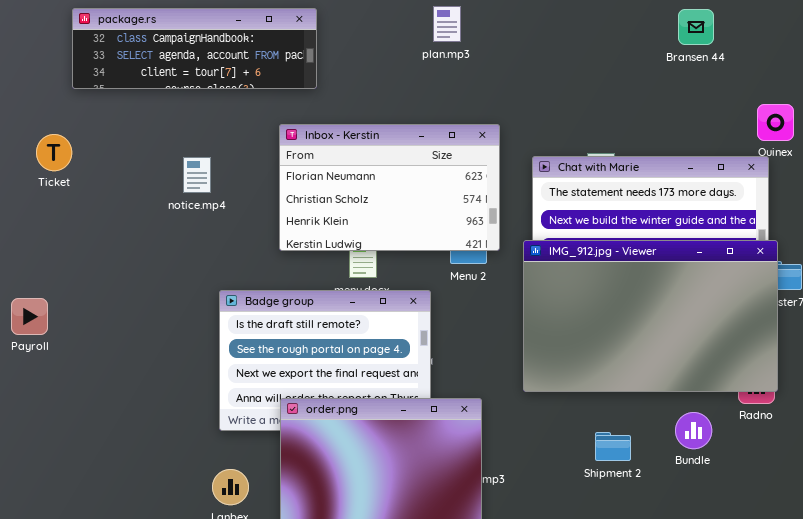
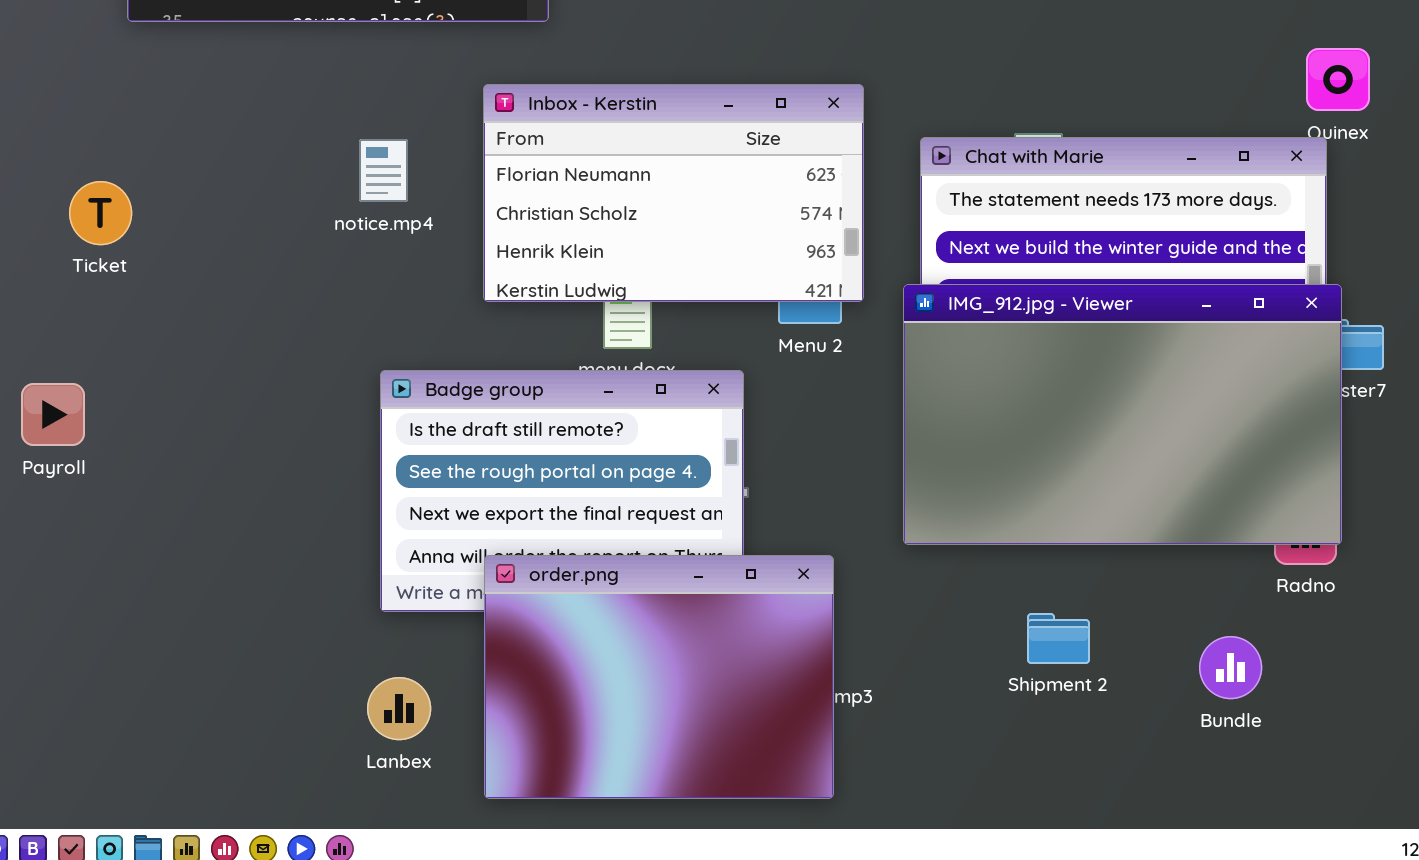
Ticket: [36,134,72,171] -> [69,181,132,245], moved
notice.mp4: [183,157,211,193] -> [359,139,408,202], moved
Bundle: [675,412,712,449] -> [1199,636,1262,699], moved

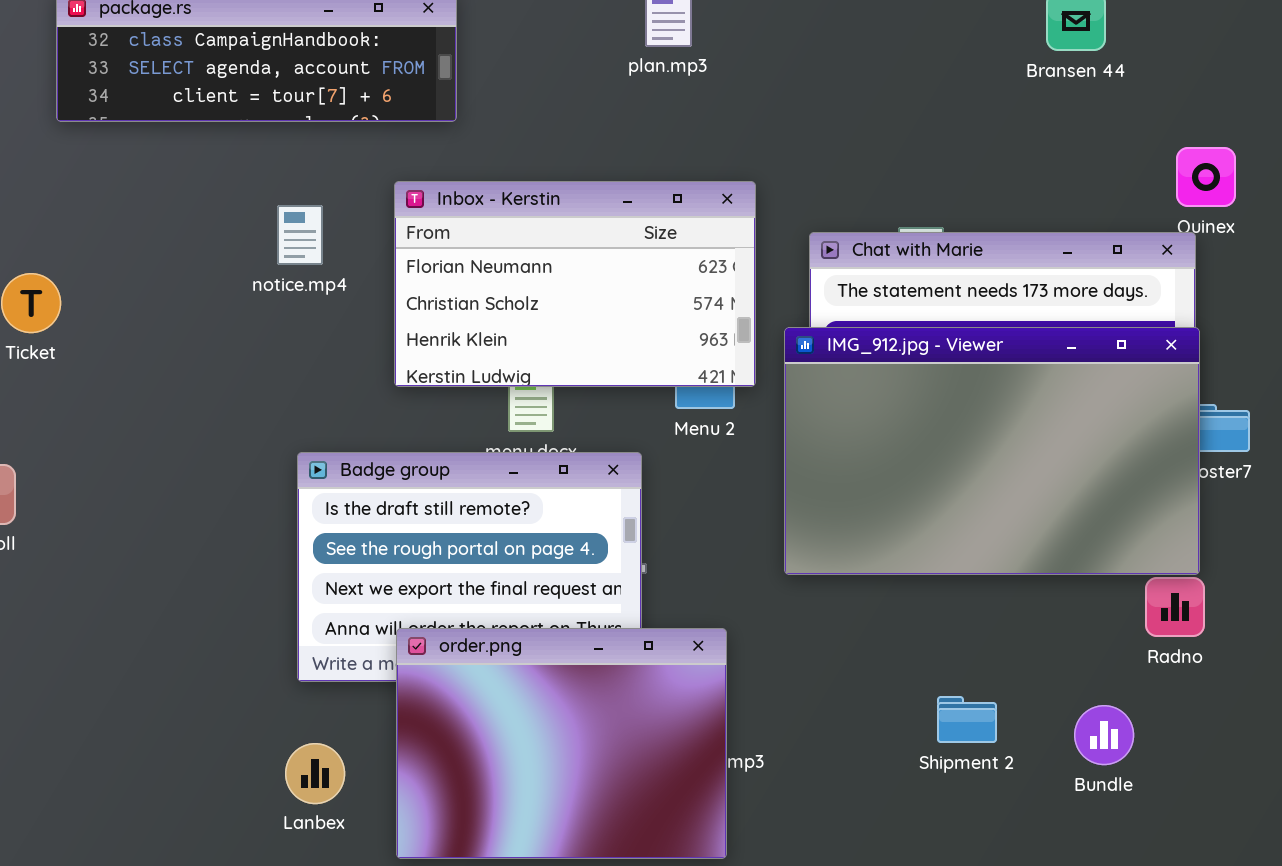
notice.mp4: [359,139,408,202] -> [277,205,323,265], moved
IMG_912.jpg - Viewer: [903,284,1342,545] -> [784,327,1200,575], moved
Shipment 2: [1027,613,1090,664] -> [937,696,997,743], moved

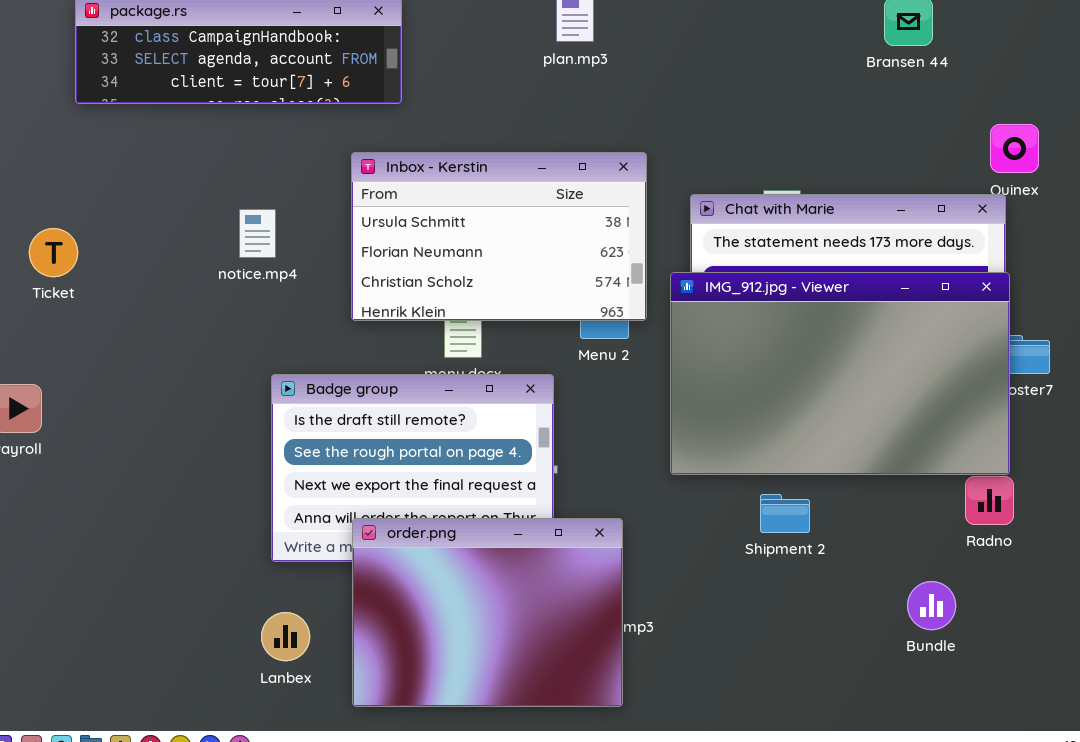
Inbox - Kerstin: [394,181,756,387] -> [351,152,647,321], scrolled up 1 row
notice.mp4: [277,205,323,265] -> [239,209,276,258], moved
Shipment 2: [937,696,997,743] -> [760,494,810,533], moved

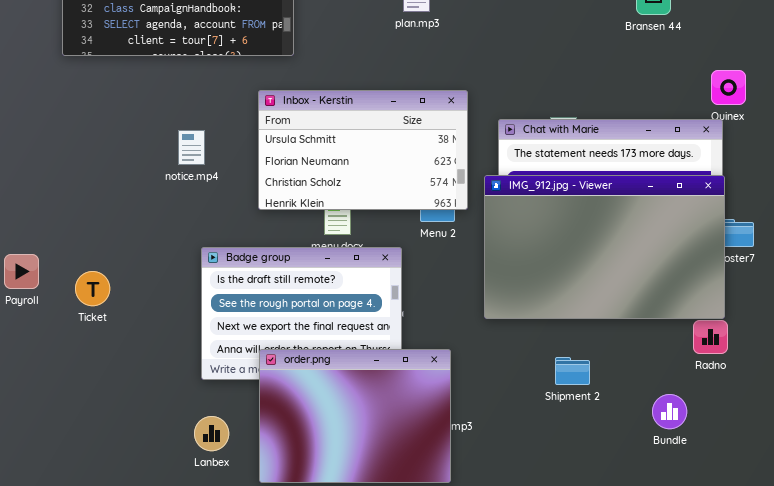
Ticket: [29,228,78,277] -> [75,271,110,306], moved
Shipment 2: [760,494,810,533] -> [555,357,590,385], moved

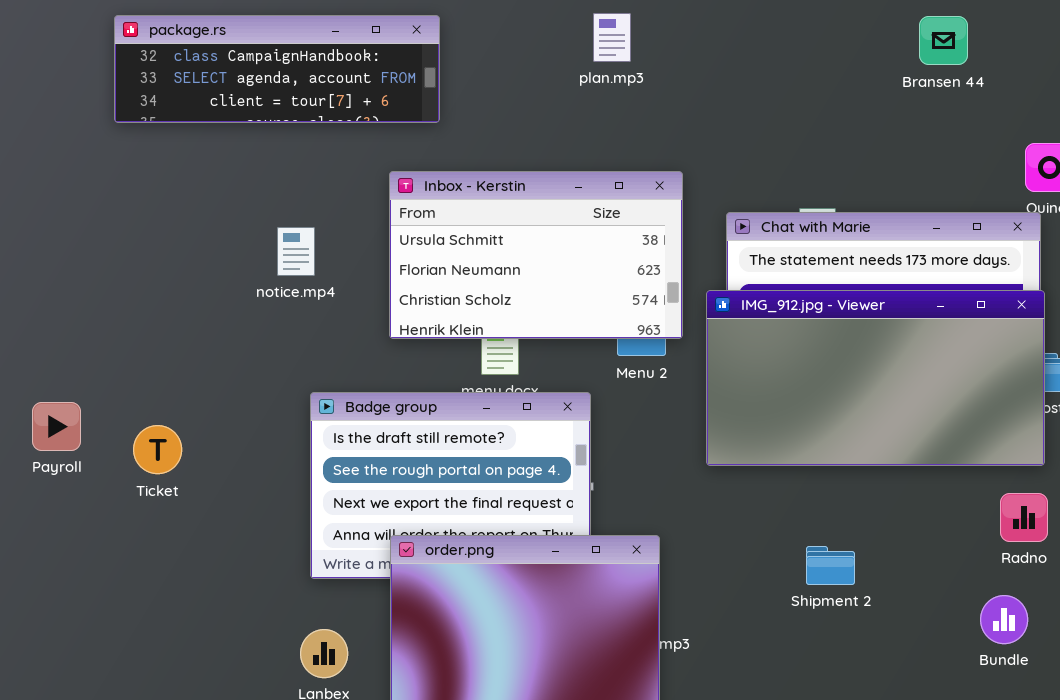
IMG_912.jpg - Viewer: [484,175,725,319] -> [706,290,1045,466], resized
Bundle: [652,394,687,429] -> [980,595,1028,644], moved

